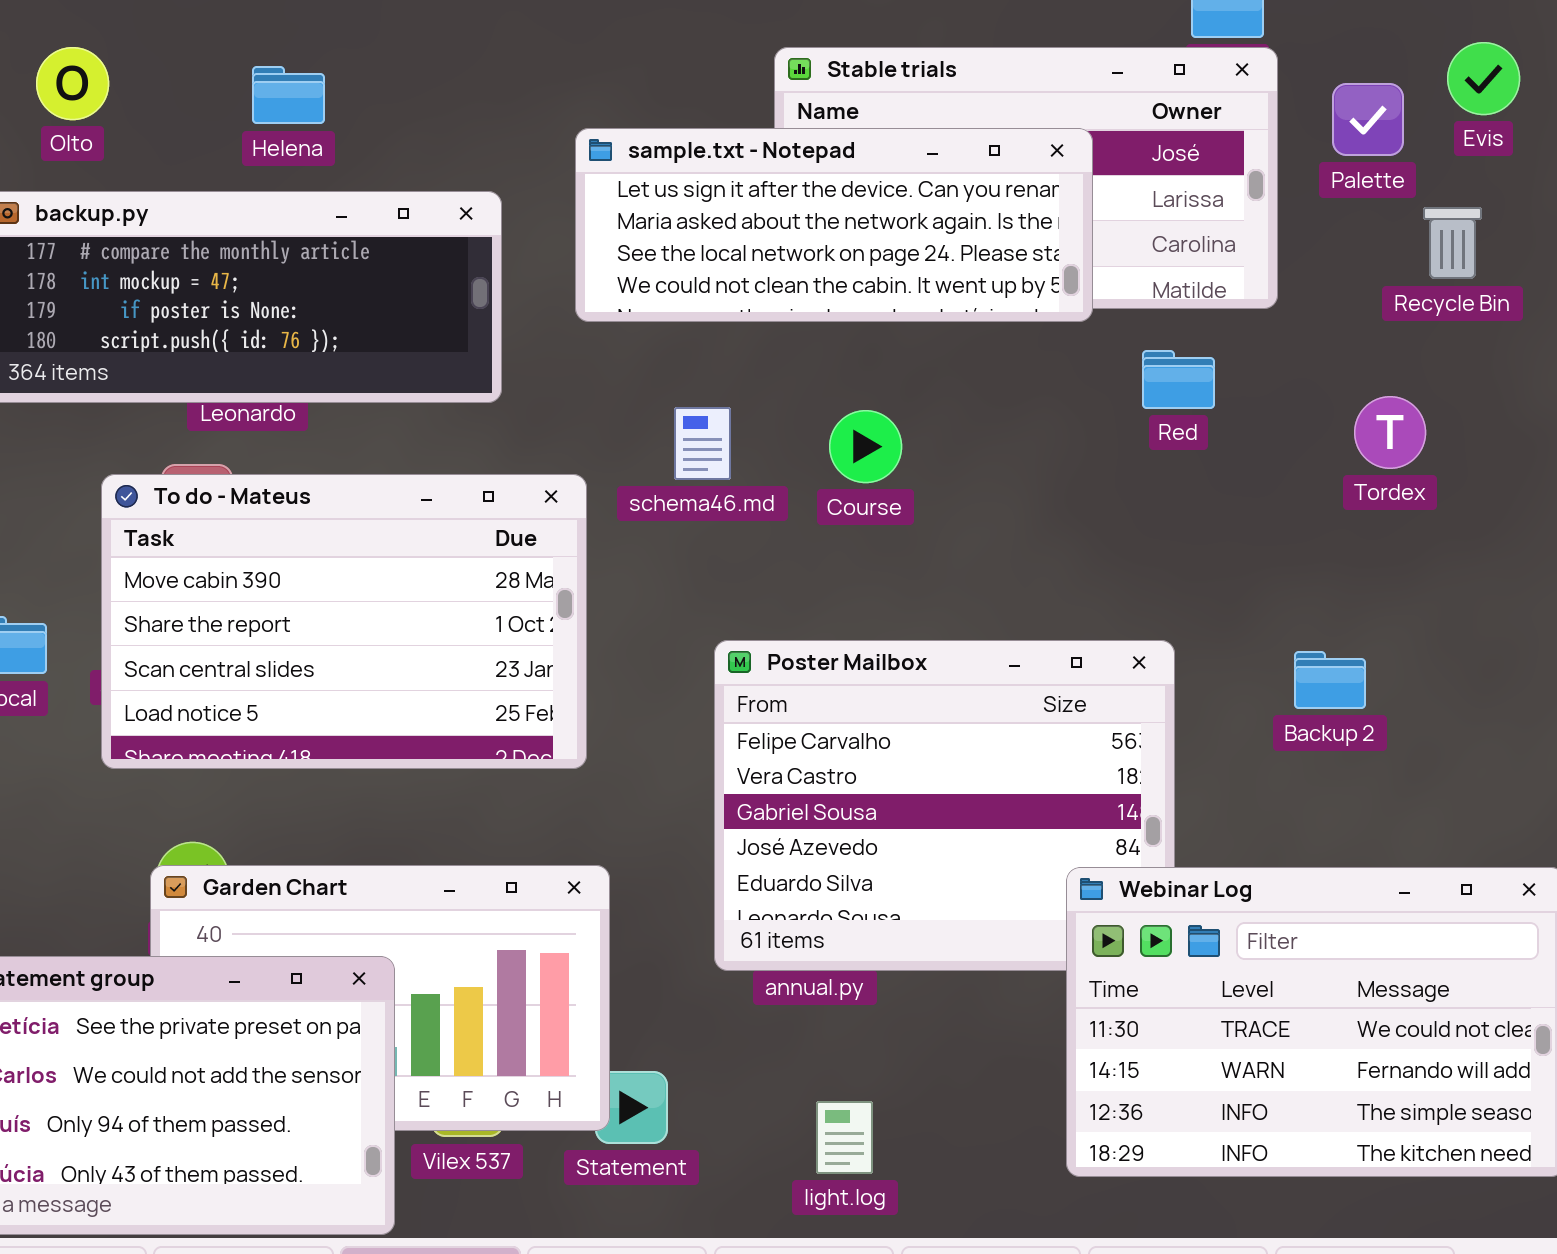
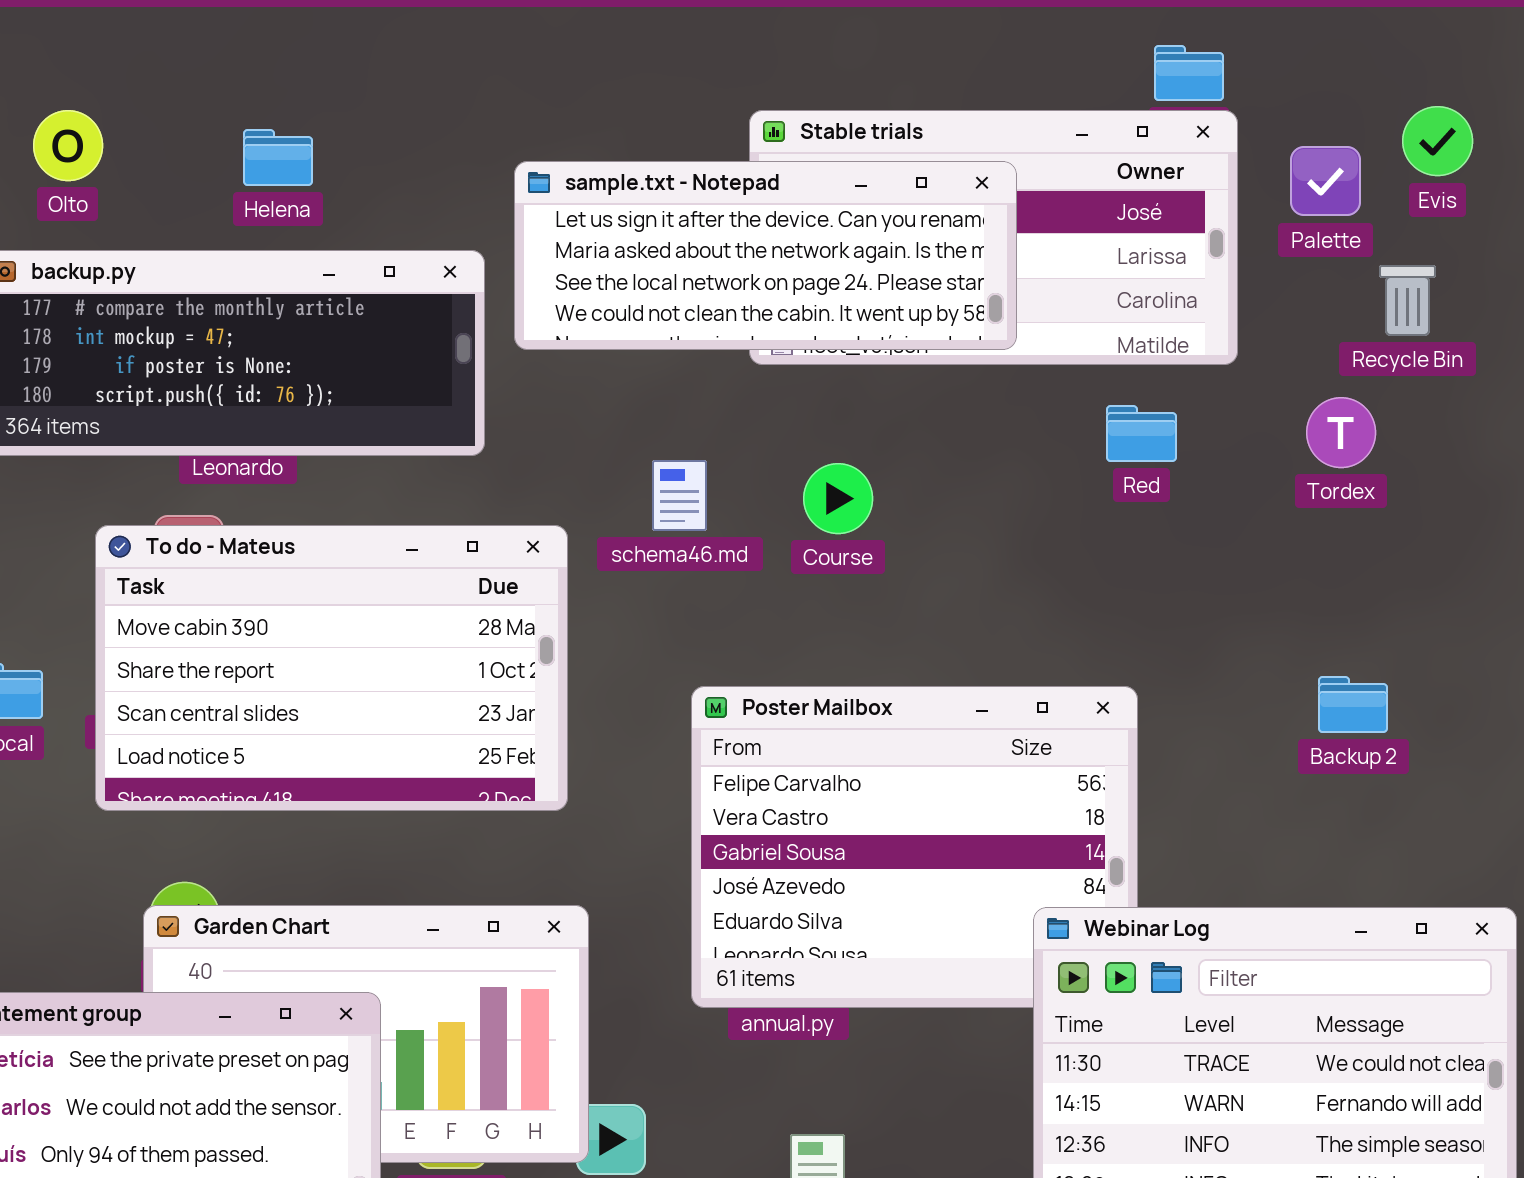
sample.txt - Notepad: [575,128,1093,322] -> [514,161,1017,350], moved
Tordex: [1354,396,1426,469] -> [1306,397,1376,468], moved
Backup 2: [1294,651,1366,709] -> [1318,676,1388,733], moved

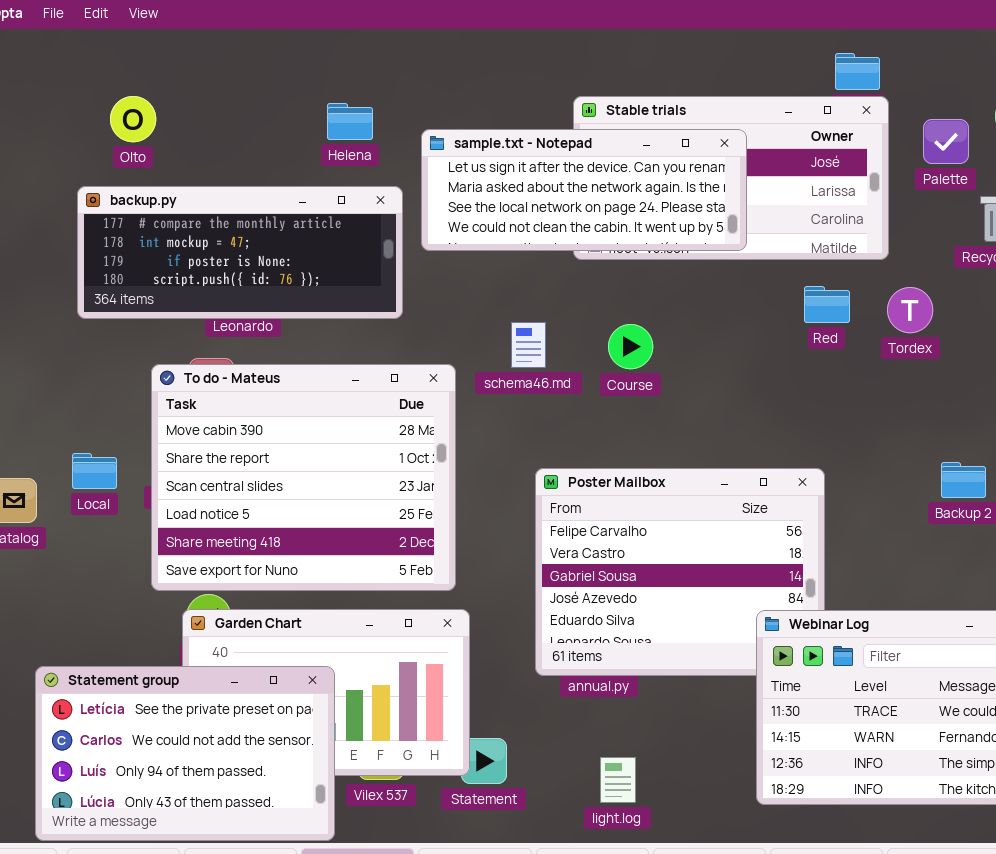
Helena: [243,129,313,186] -> [327,103,373,140], moved
Tordex: [1306,397,1376,468] -> [887,287,933,333], moved
To do - Mateus: [95,525,568,811] -> [151,364,456,591], resized

